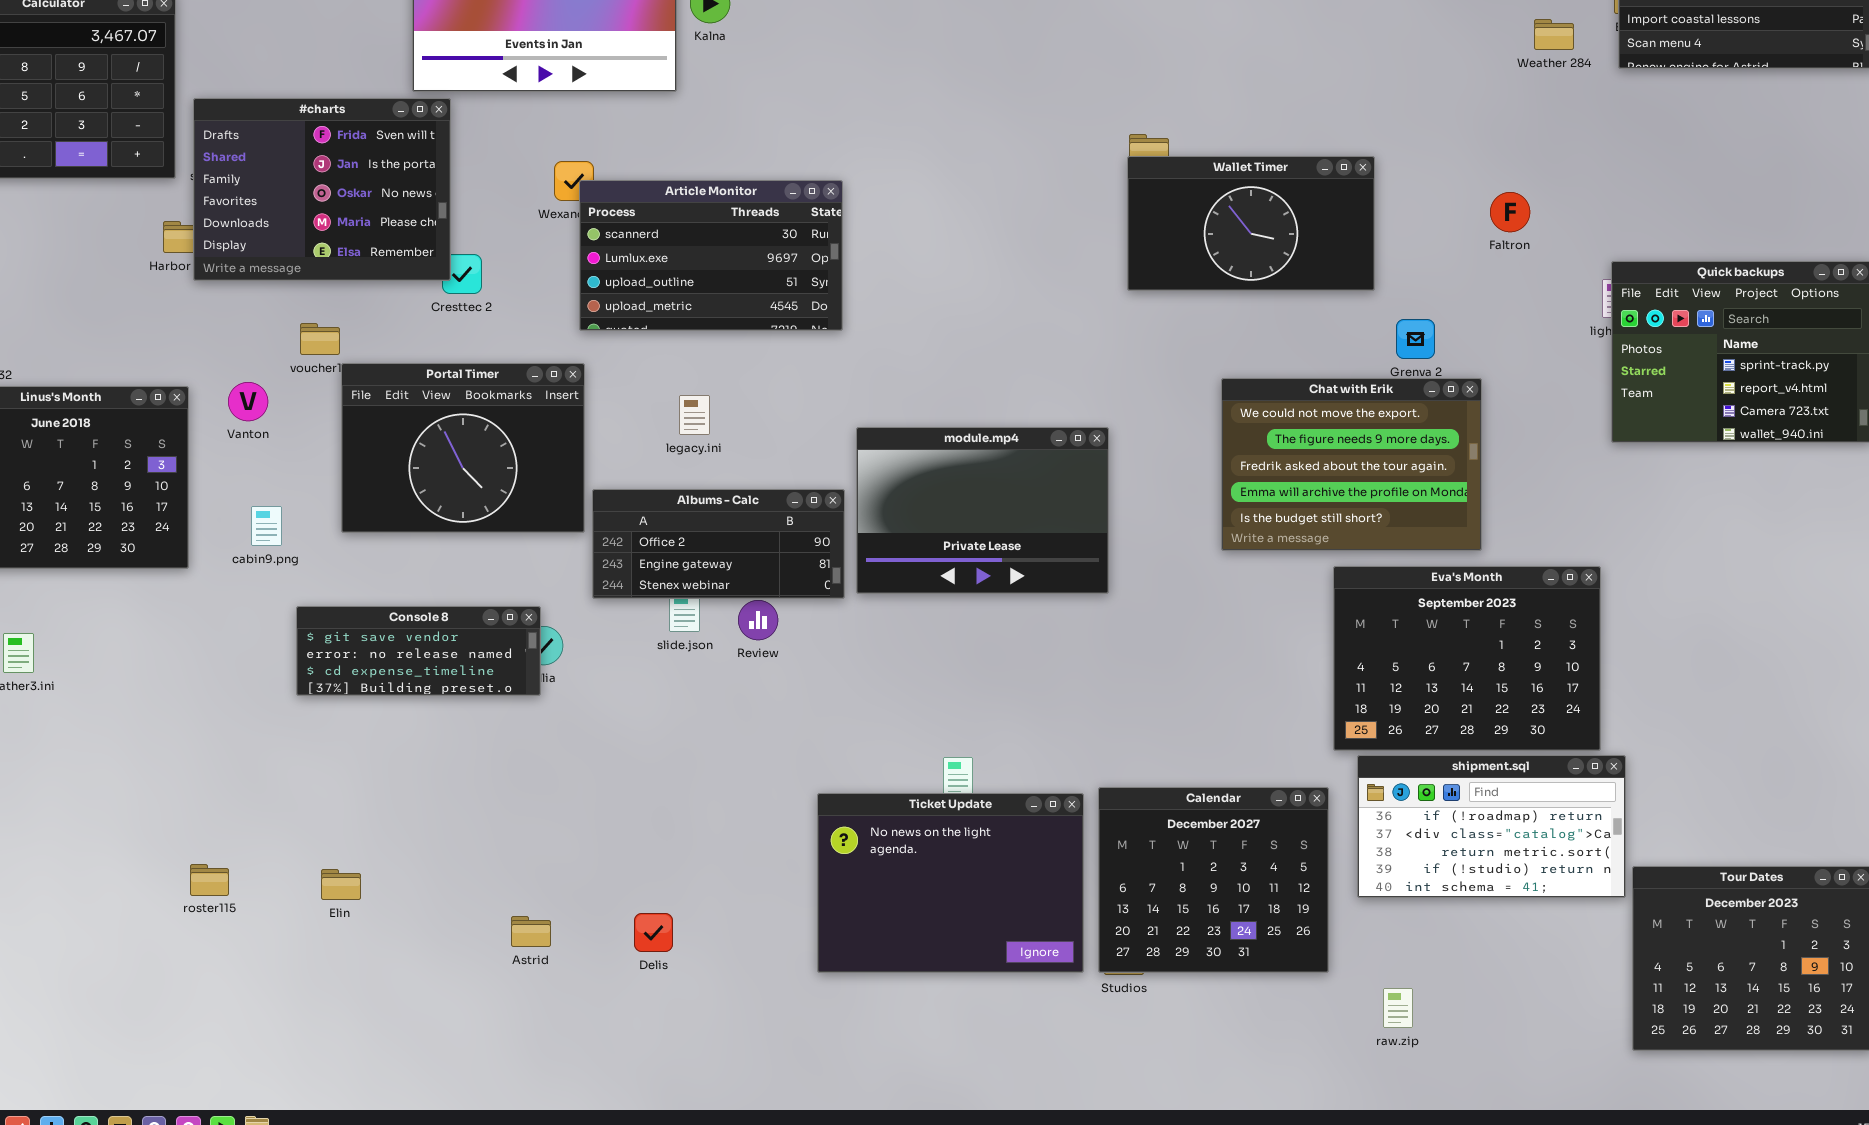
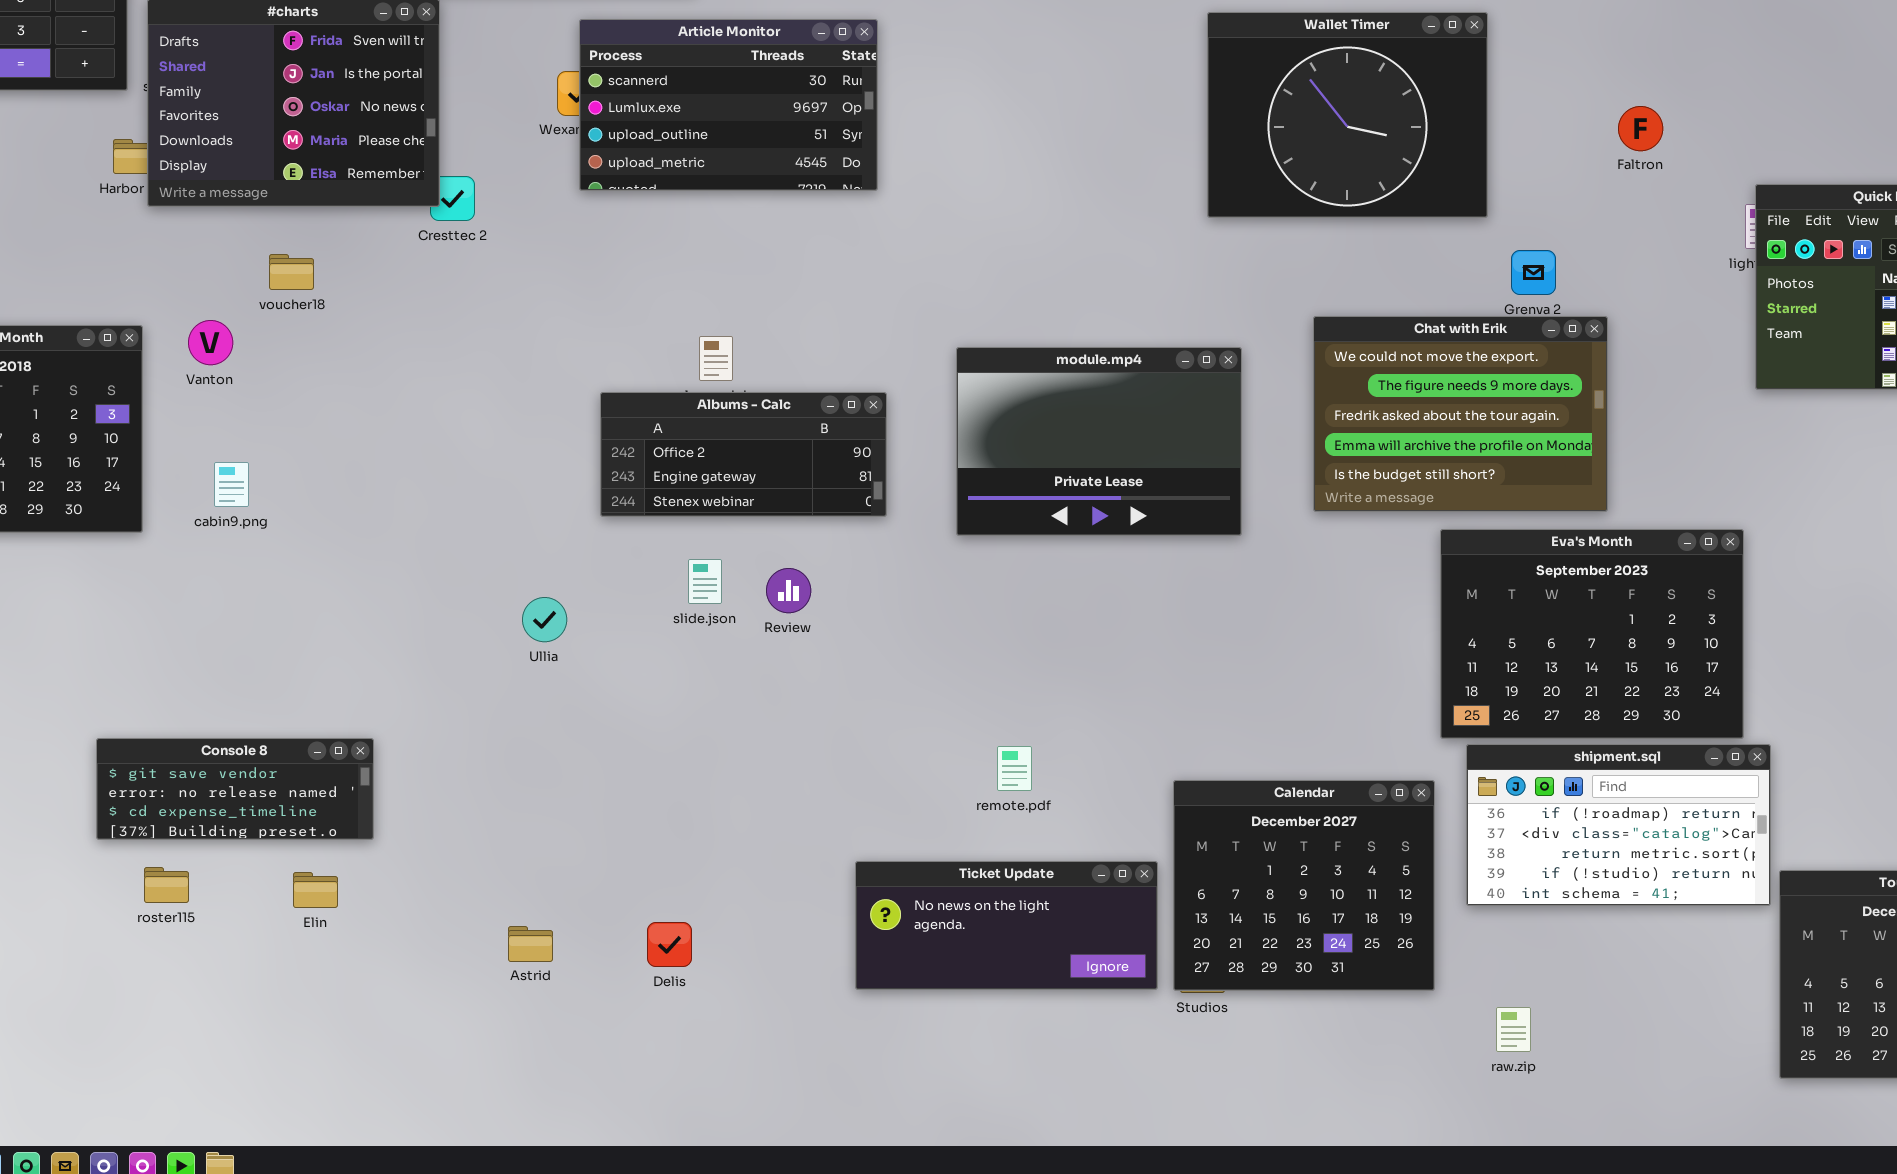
Wallet Timer: [1127,156,1375,291] -> [1207,12,1488,218], resized
Article Monitor: [579,180,843,331] -> [579,19,878,191], moved
Portal Timer: [341,363,585,533] -> none, closed
module.mp4: [856,427,1109,594] -> [956,347,1242,536], moved
Albums - Calc: [592,489,845,599] -> [600,392,887,517], moved
Console 8: [296,606,541,696] -> [96,738,374,840], moved
Ticket Update: [817,793,1084,973] -> [855,861,1158,990], resized

